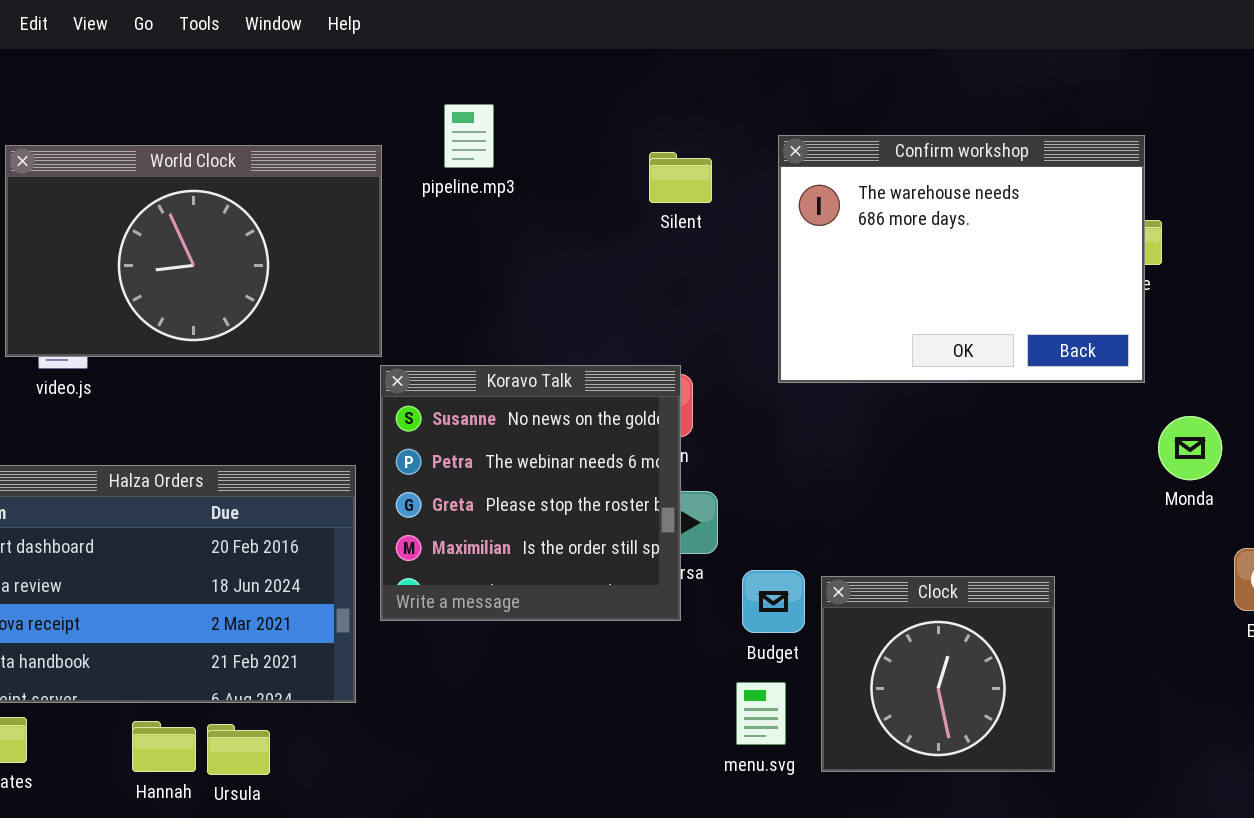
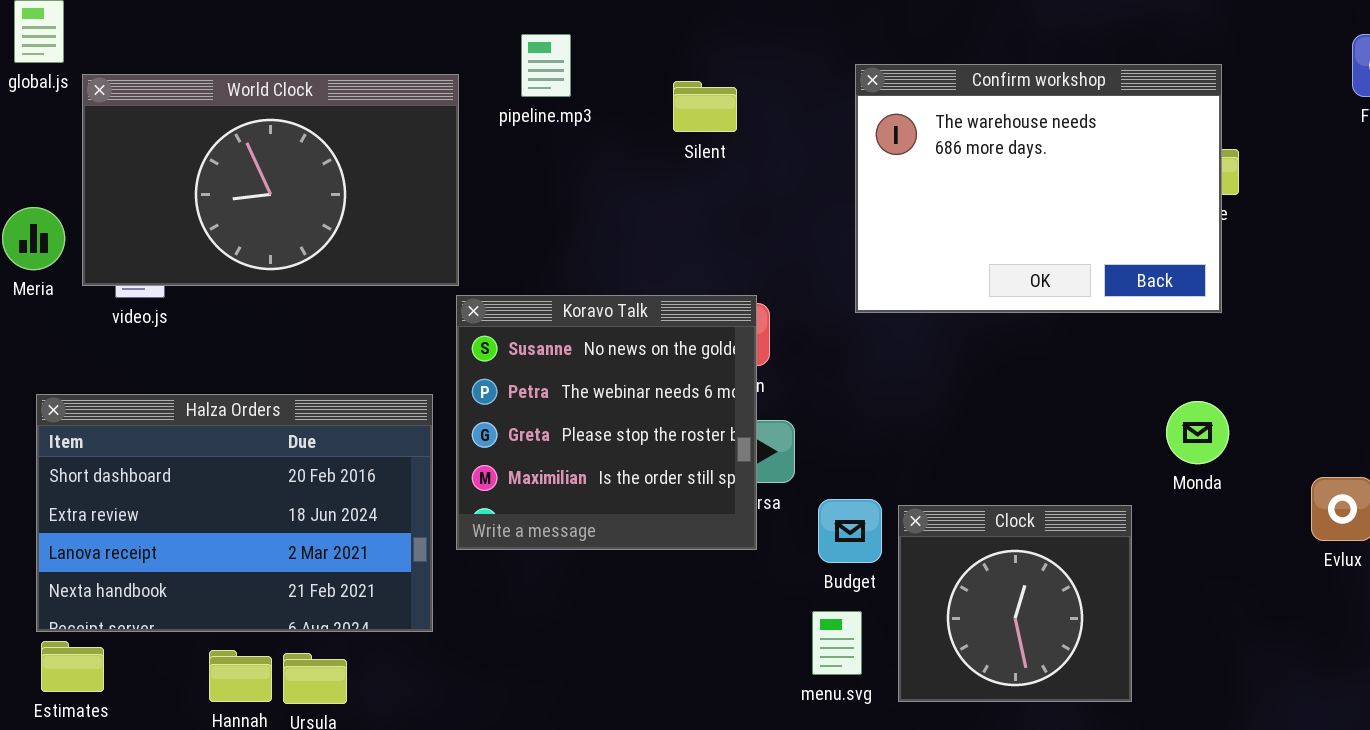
Silent: [649,152,712,203] -> [673,81,737,132], moved
Monda: [1158,416,1222,480] -> [1166,401,1229,464], moved

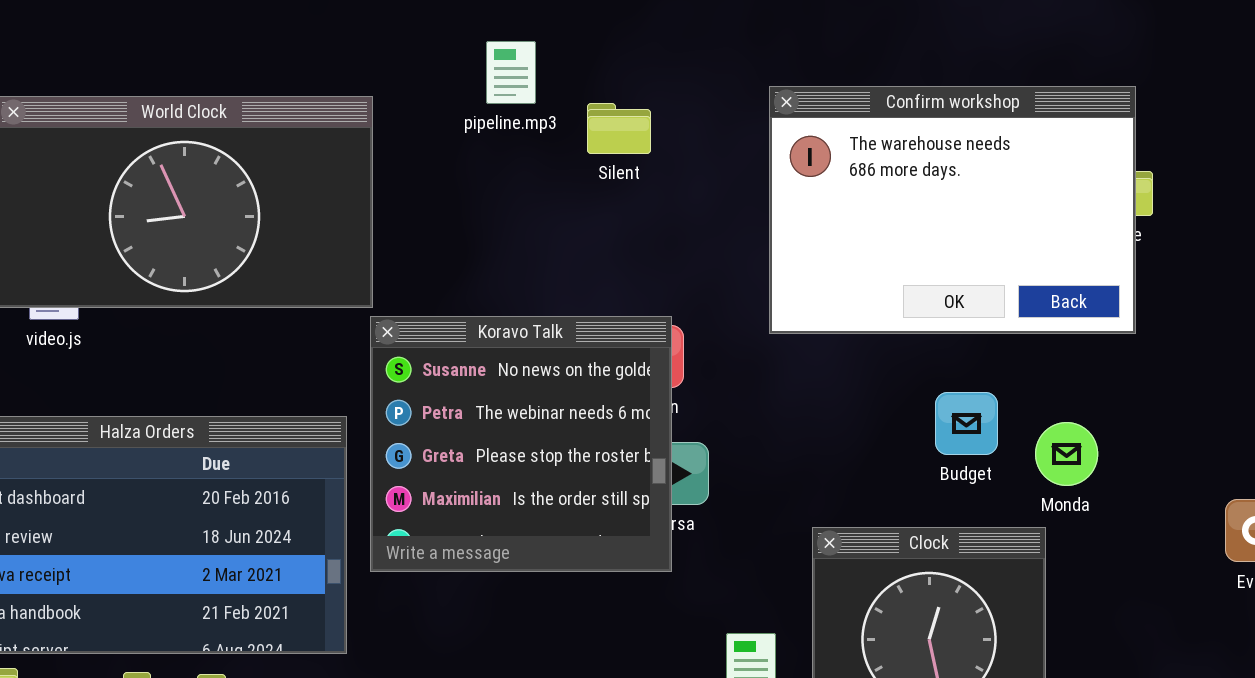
pipeline.mp3: [521,34,571,97] -> [486,41,536,104], moved
Monda: [1166,401,1229,464] -> [1035,422,1098,486], moved
Budget: [818,499,882,563] -> [935,392,998,455], moved

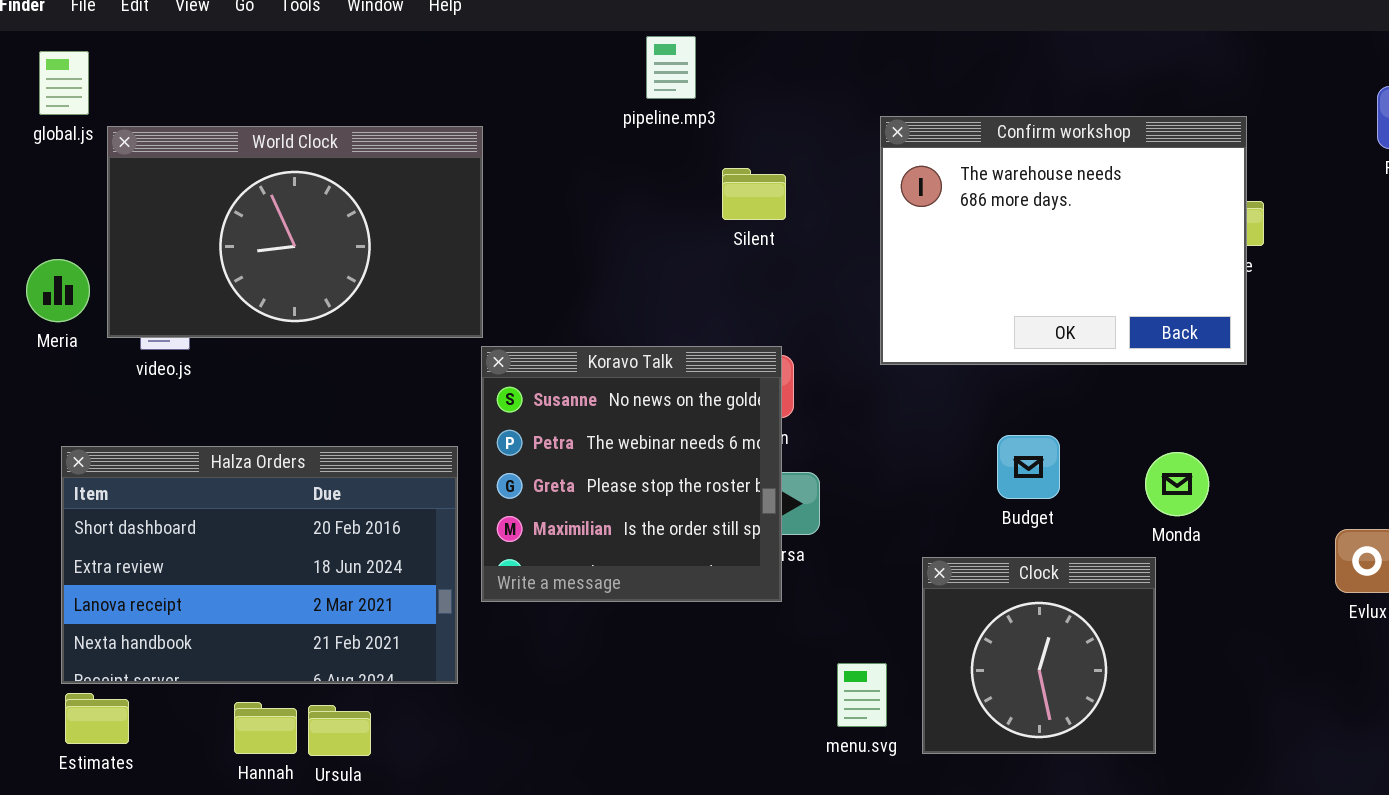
pipeline.mp3: [486,41,536,104] -> [646,36,696,99], moved
Silent: [587,103,651,154] -> [722,168,786,220], moved
Budget: [935,392,998,455] -> [997,435,1060,499], moved

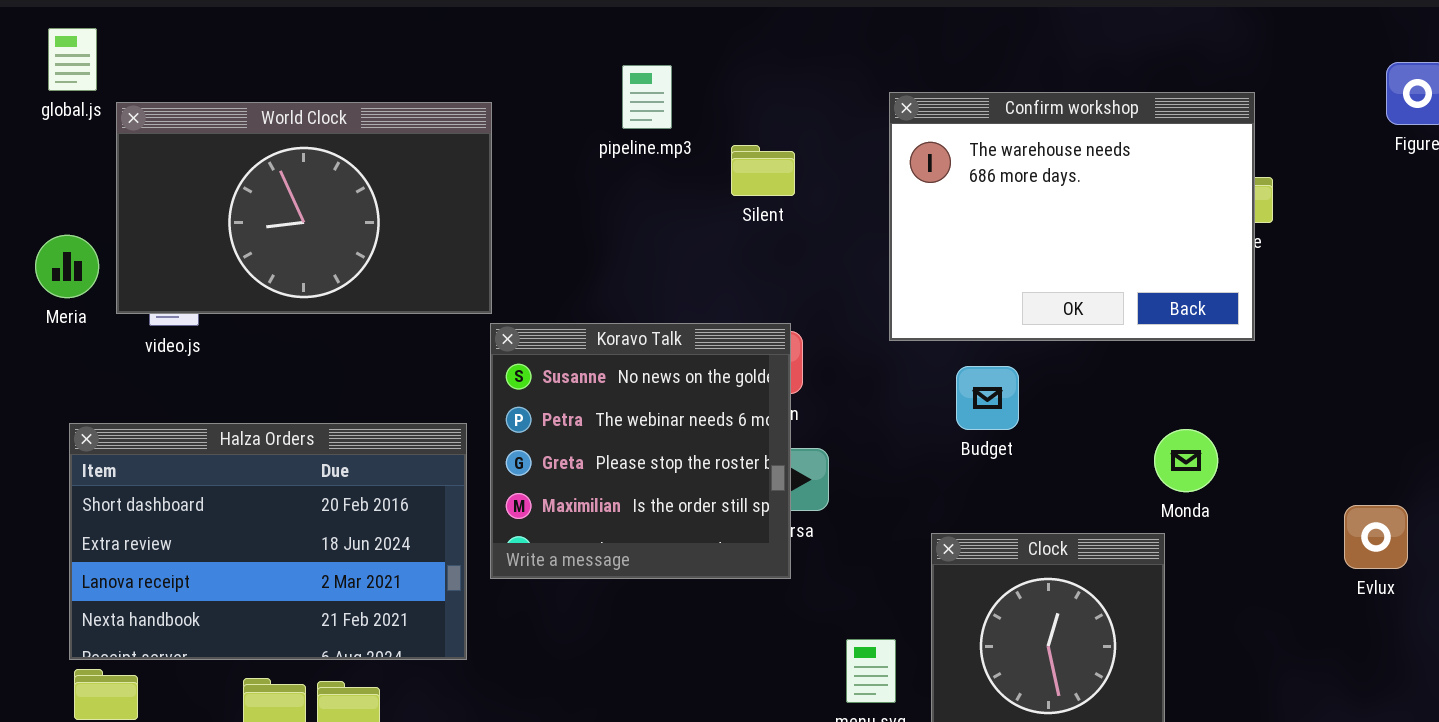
pipeline.mp3: [646,36,696,99] -> [622,65,672,129], moved
Budget: [997,435,1060,499] -> [956,366,1019,430], moved

